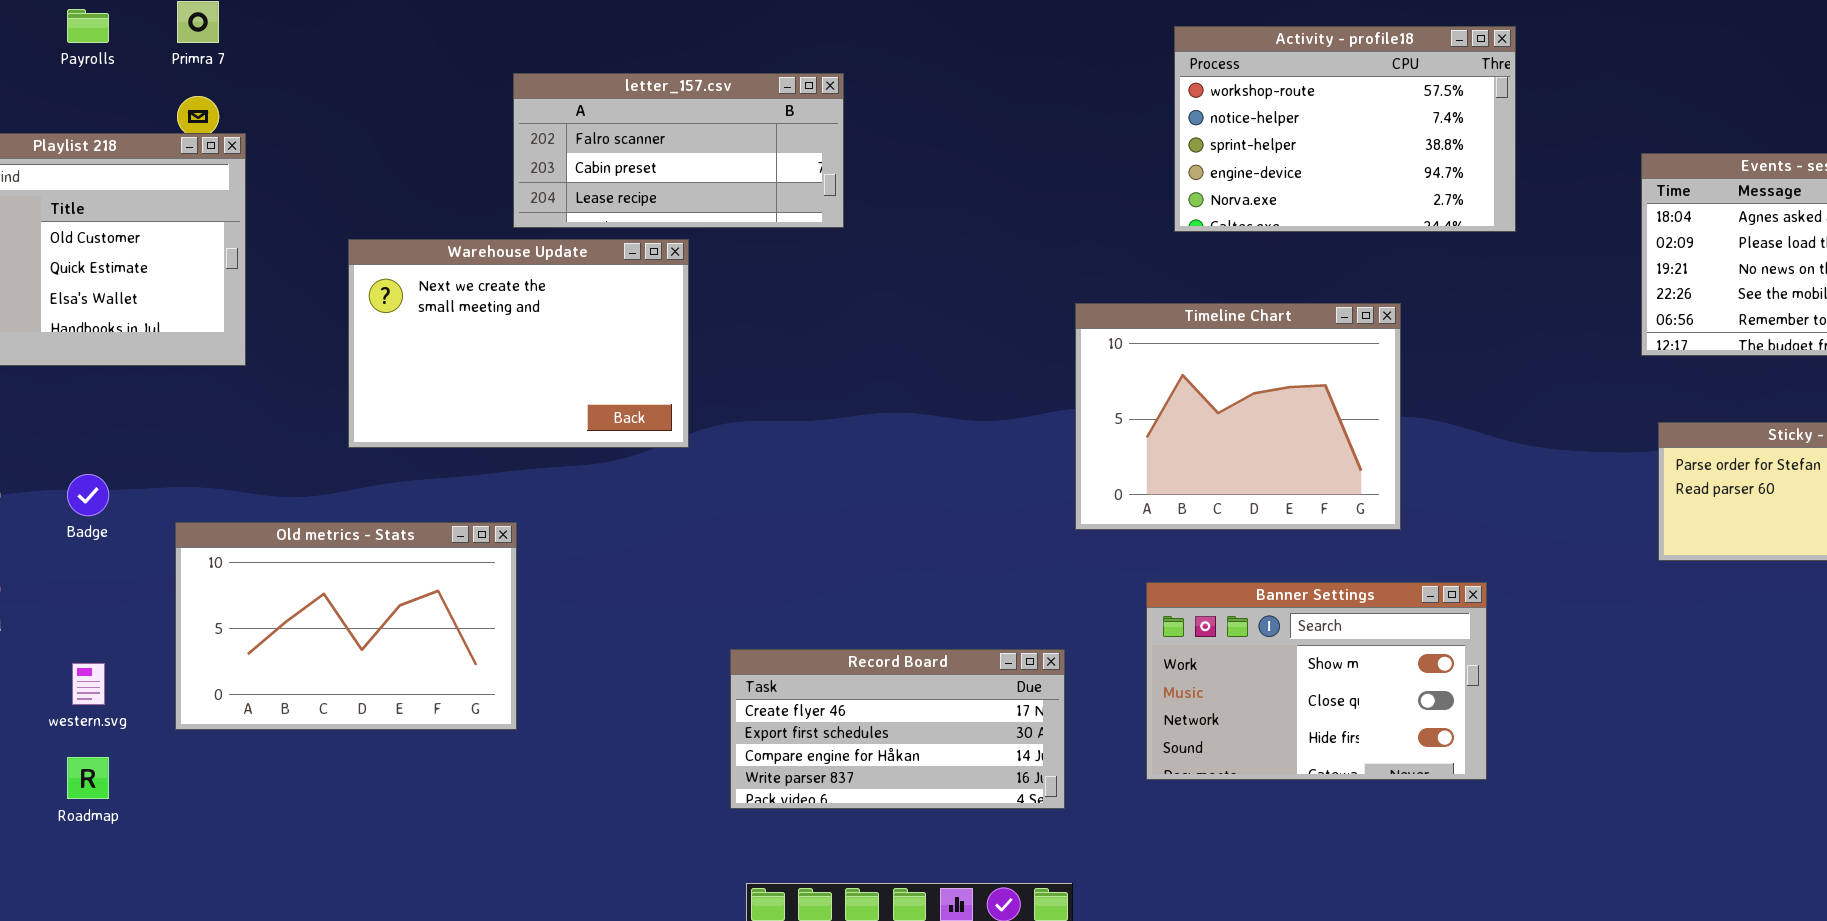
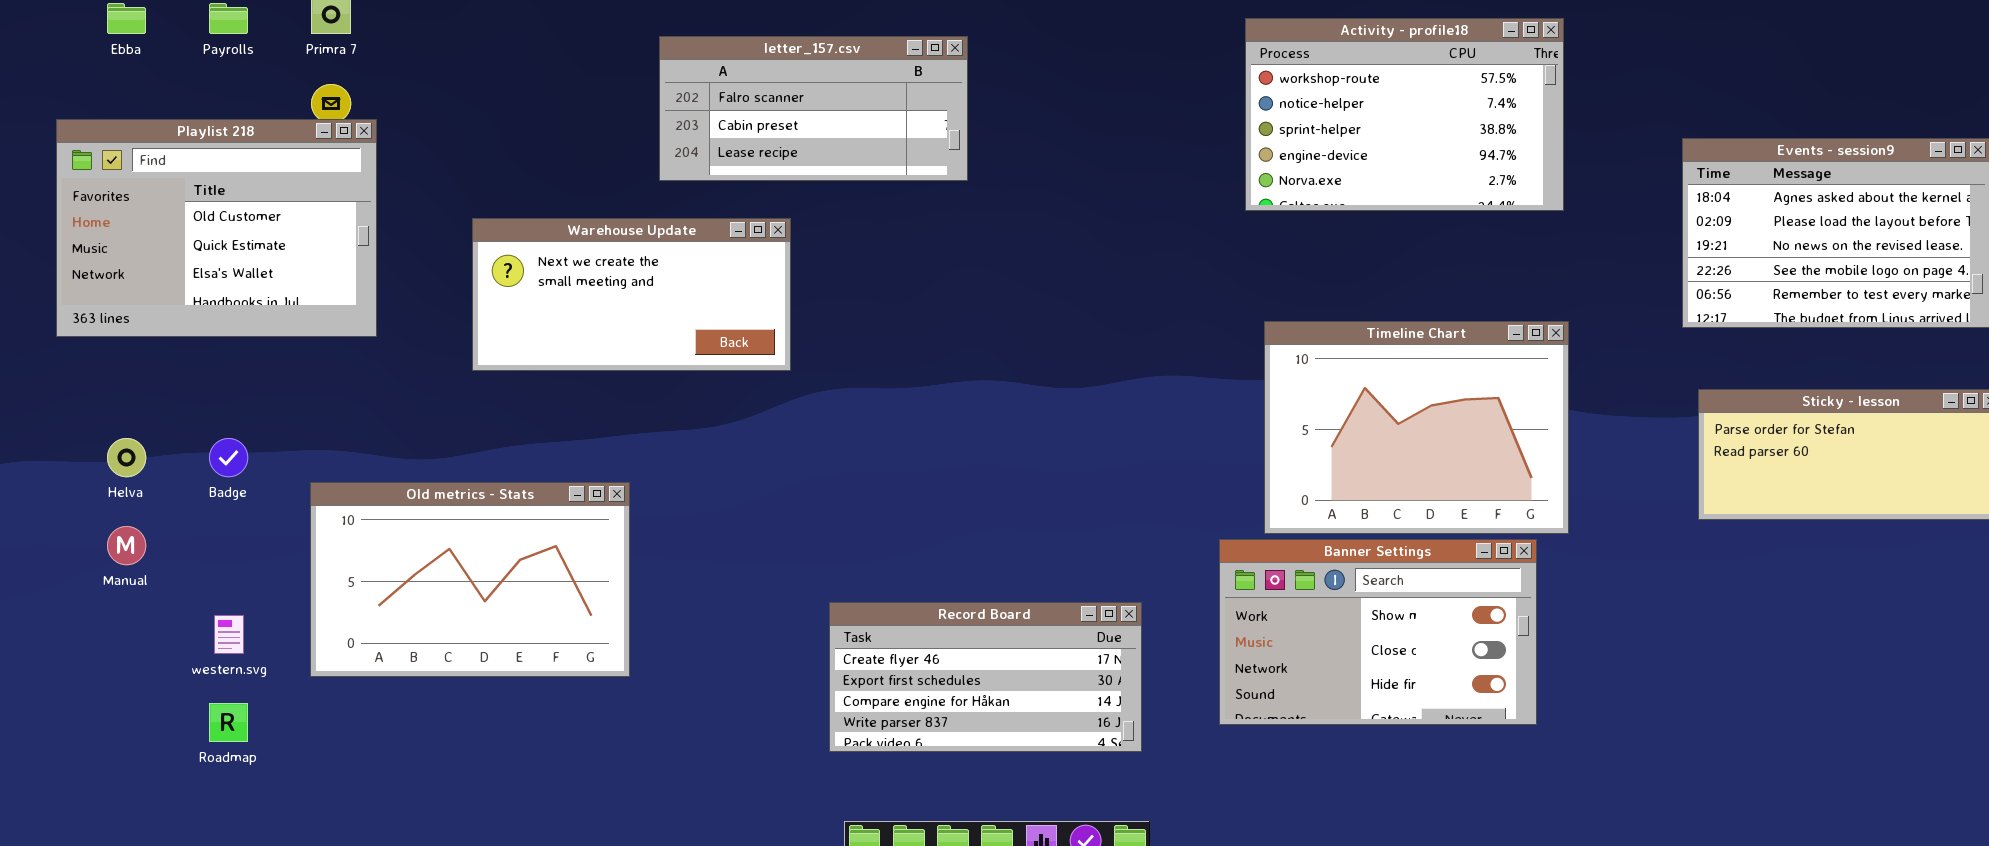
letter_157.csv: [513,73,844,228] -> [659,36,968,181], moved
Warehouse Update: [348,239,689,448] -> [472,218,791,371], resized
Timeline Chart: [1075,303,1401,530] -> [1264,321,1569,534], moved

